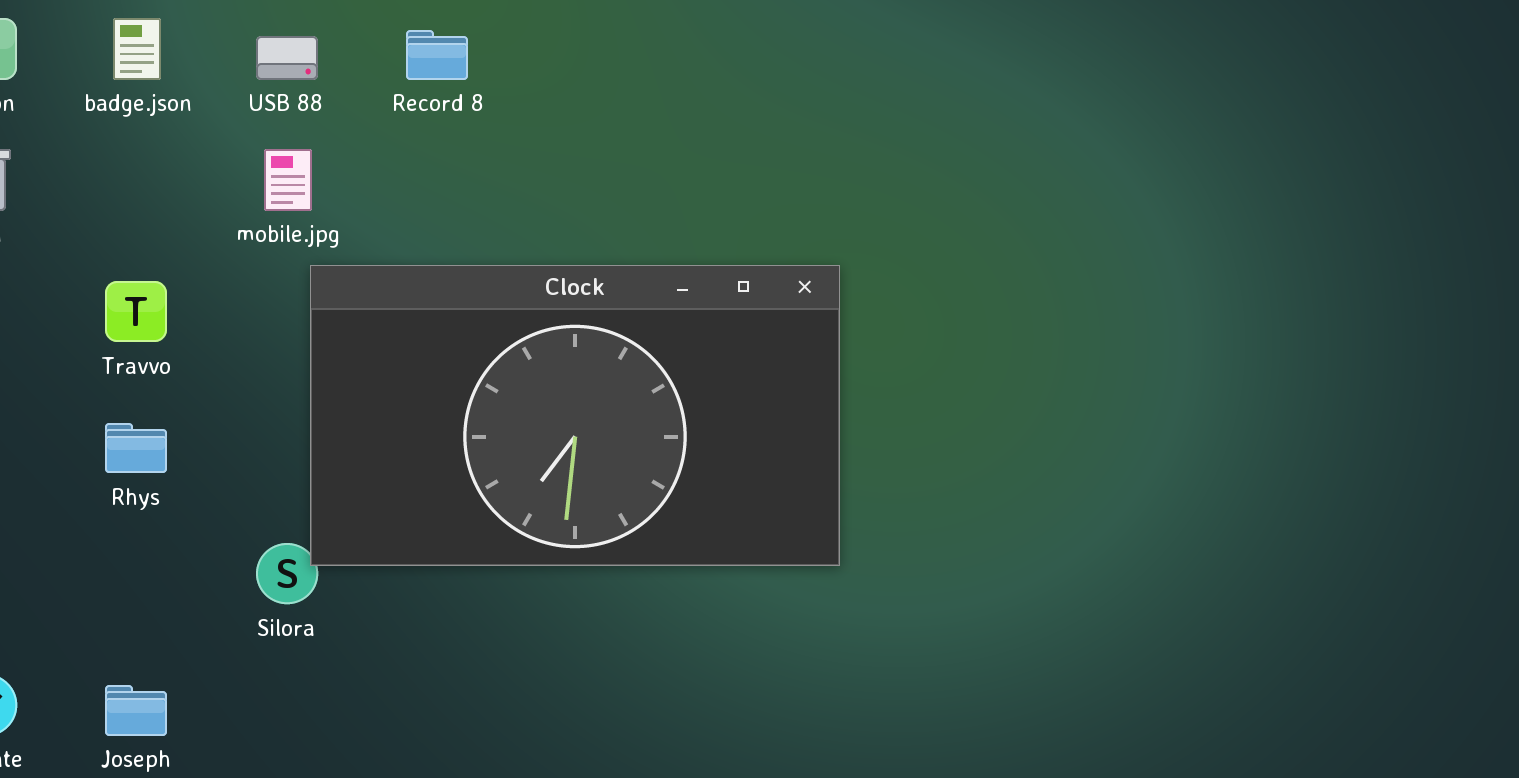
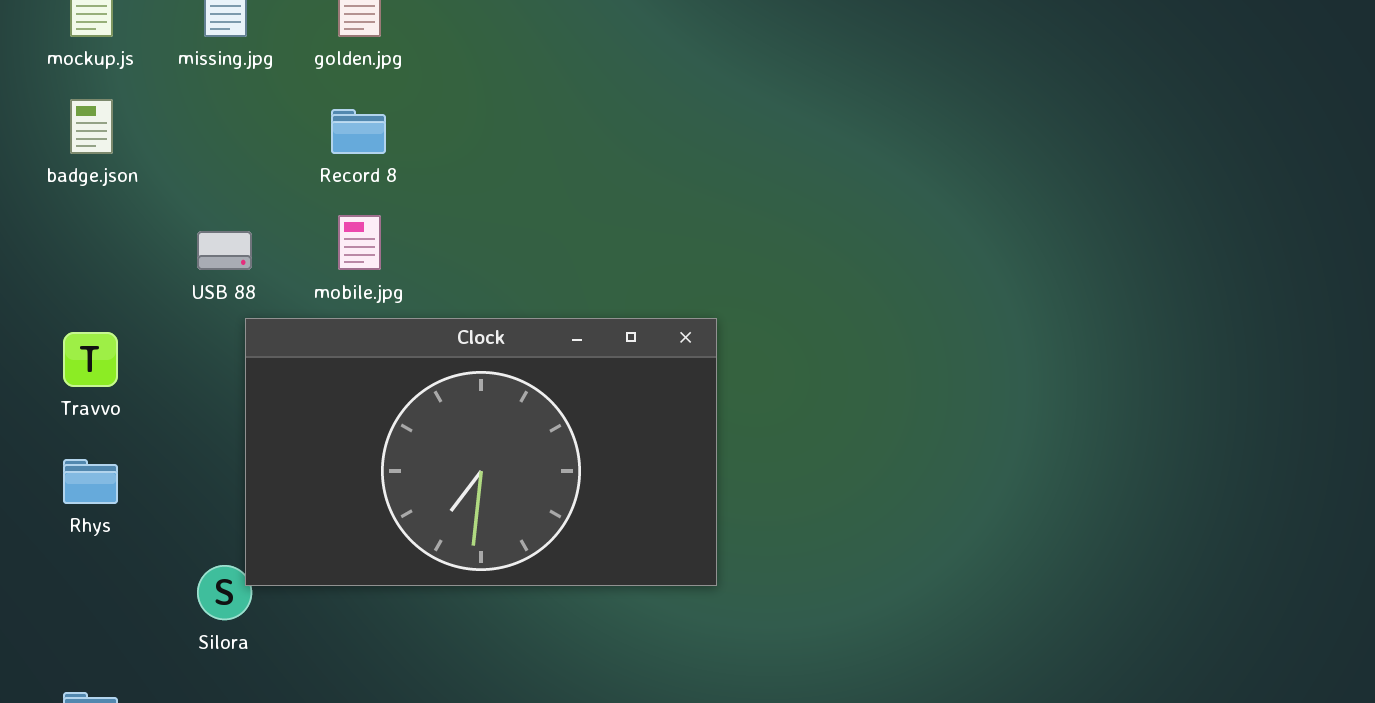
USB 88: [256,36,318,80] -> [197,231,252,270], moved
mobile.jpg: [264,149,312,211] -> [338,215,381,270], moved

